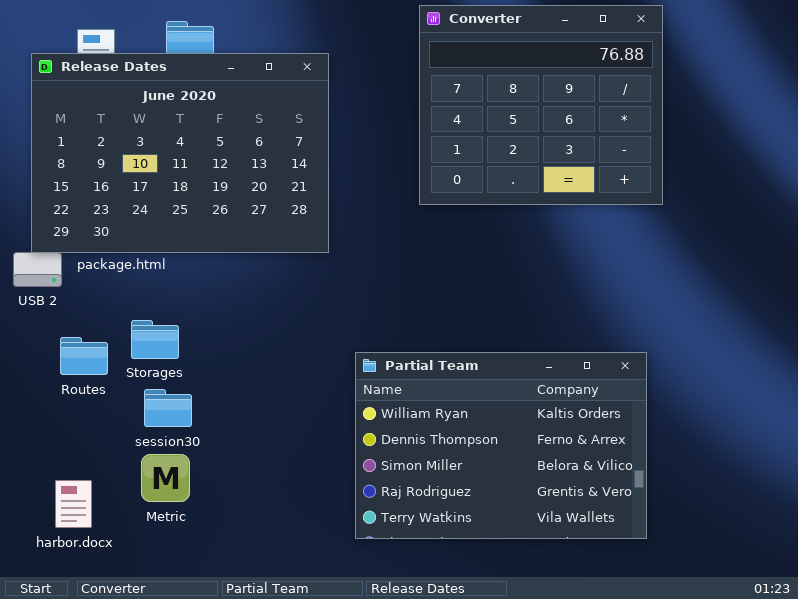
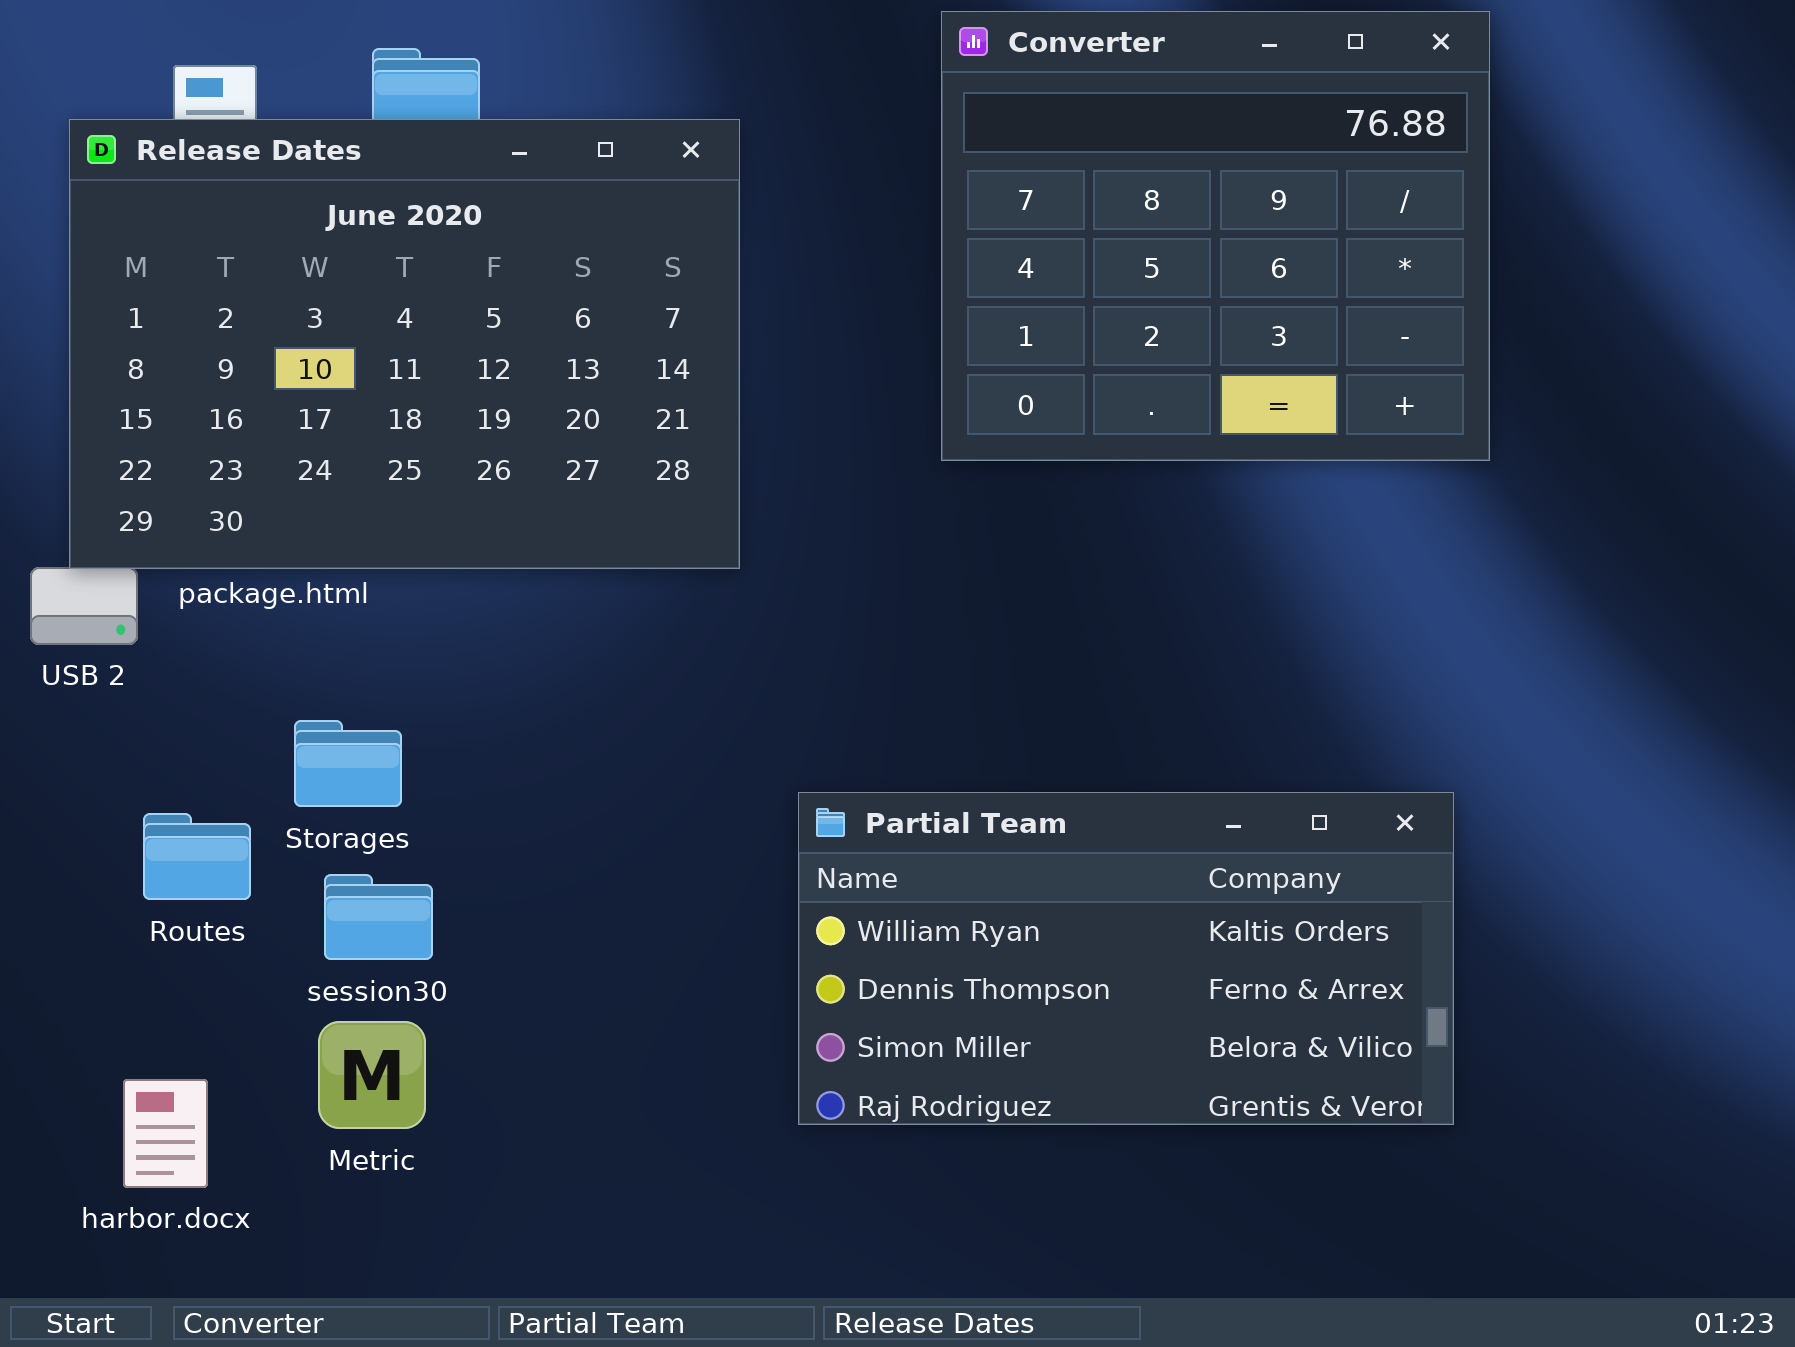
Routes: [60,337,108,375] -> [143,813,251,900], moved
Partial Team: [355,352,647,539] -> [798,792,1454,1125], resized

